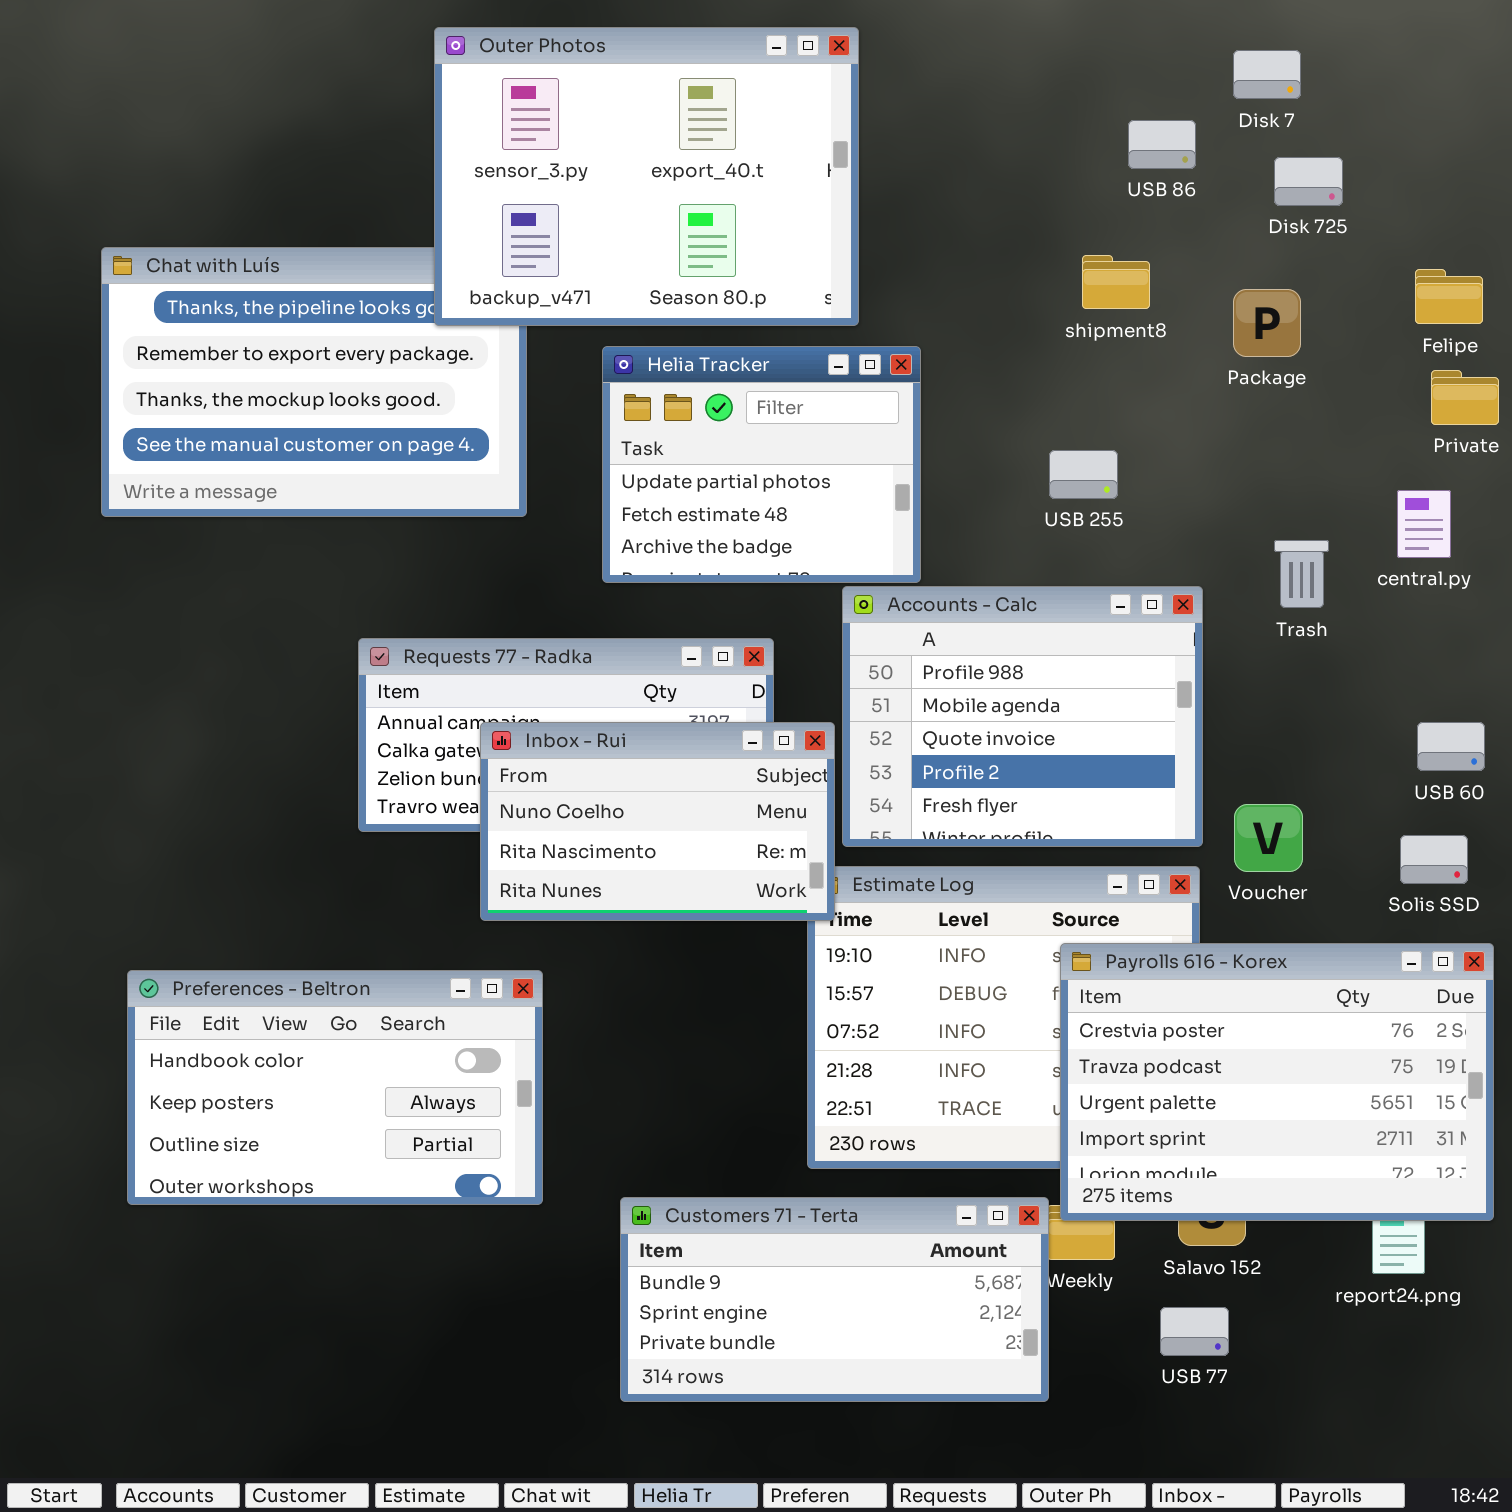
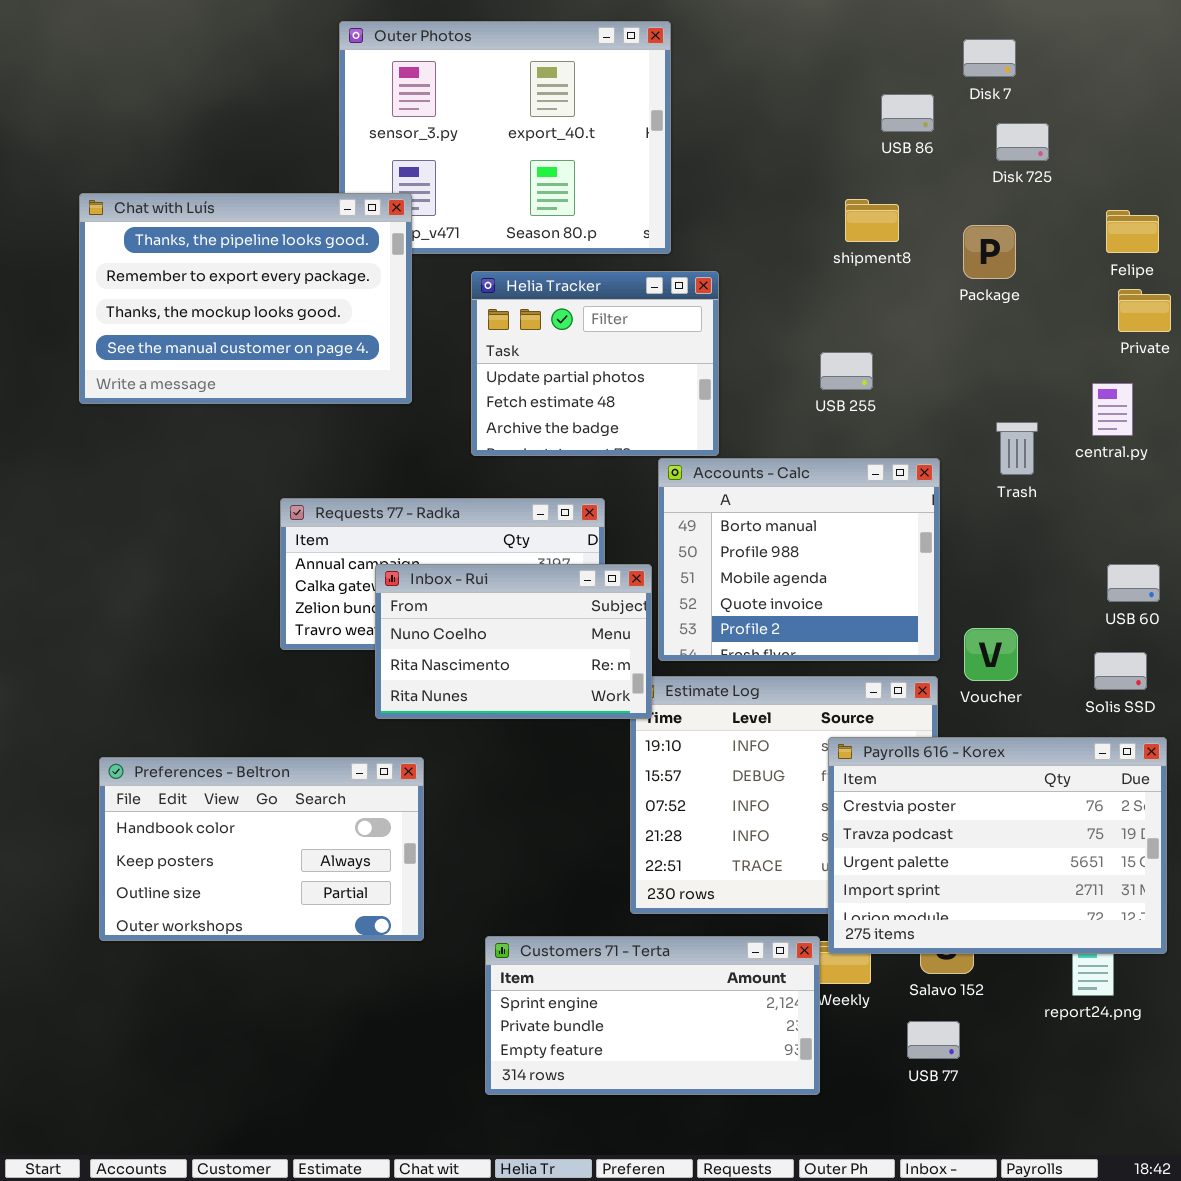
Chat with Luís: [101,247,527,517] -> [79,193,412,404], raised
Accounts - Calc: [842,586,1203,847] -> [658,458,940,661], scrolled up 1 row
Customers 71 - Terta: [620,1197,1049,1402] -> [485,936,820,1095], scrolled down 1 row

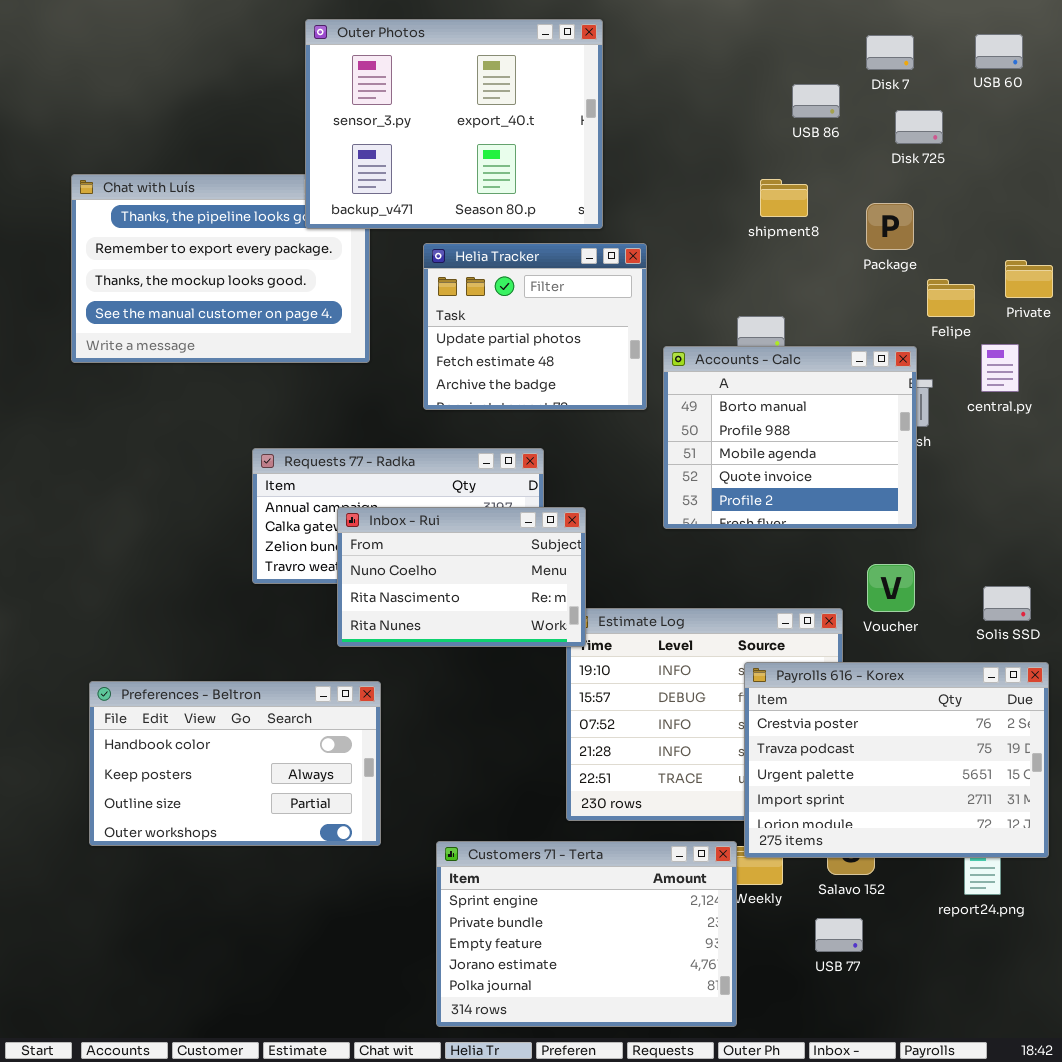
Outer Photos: [339,21,671,254] -> [305,19,603,229], raised
Felipe: [1106,210,1159,253] -> [927,279,975,317], moved
Accounts - Calc: [658,458,940,661] -> [663,346,917,529], moved
USB 60: [1107,564,1160,602] -> [975,34,1023,69], moved
Customers 71 - Terta: [485,936,820,1095] -> [436,841,737,1027], resized

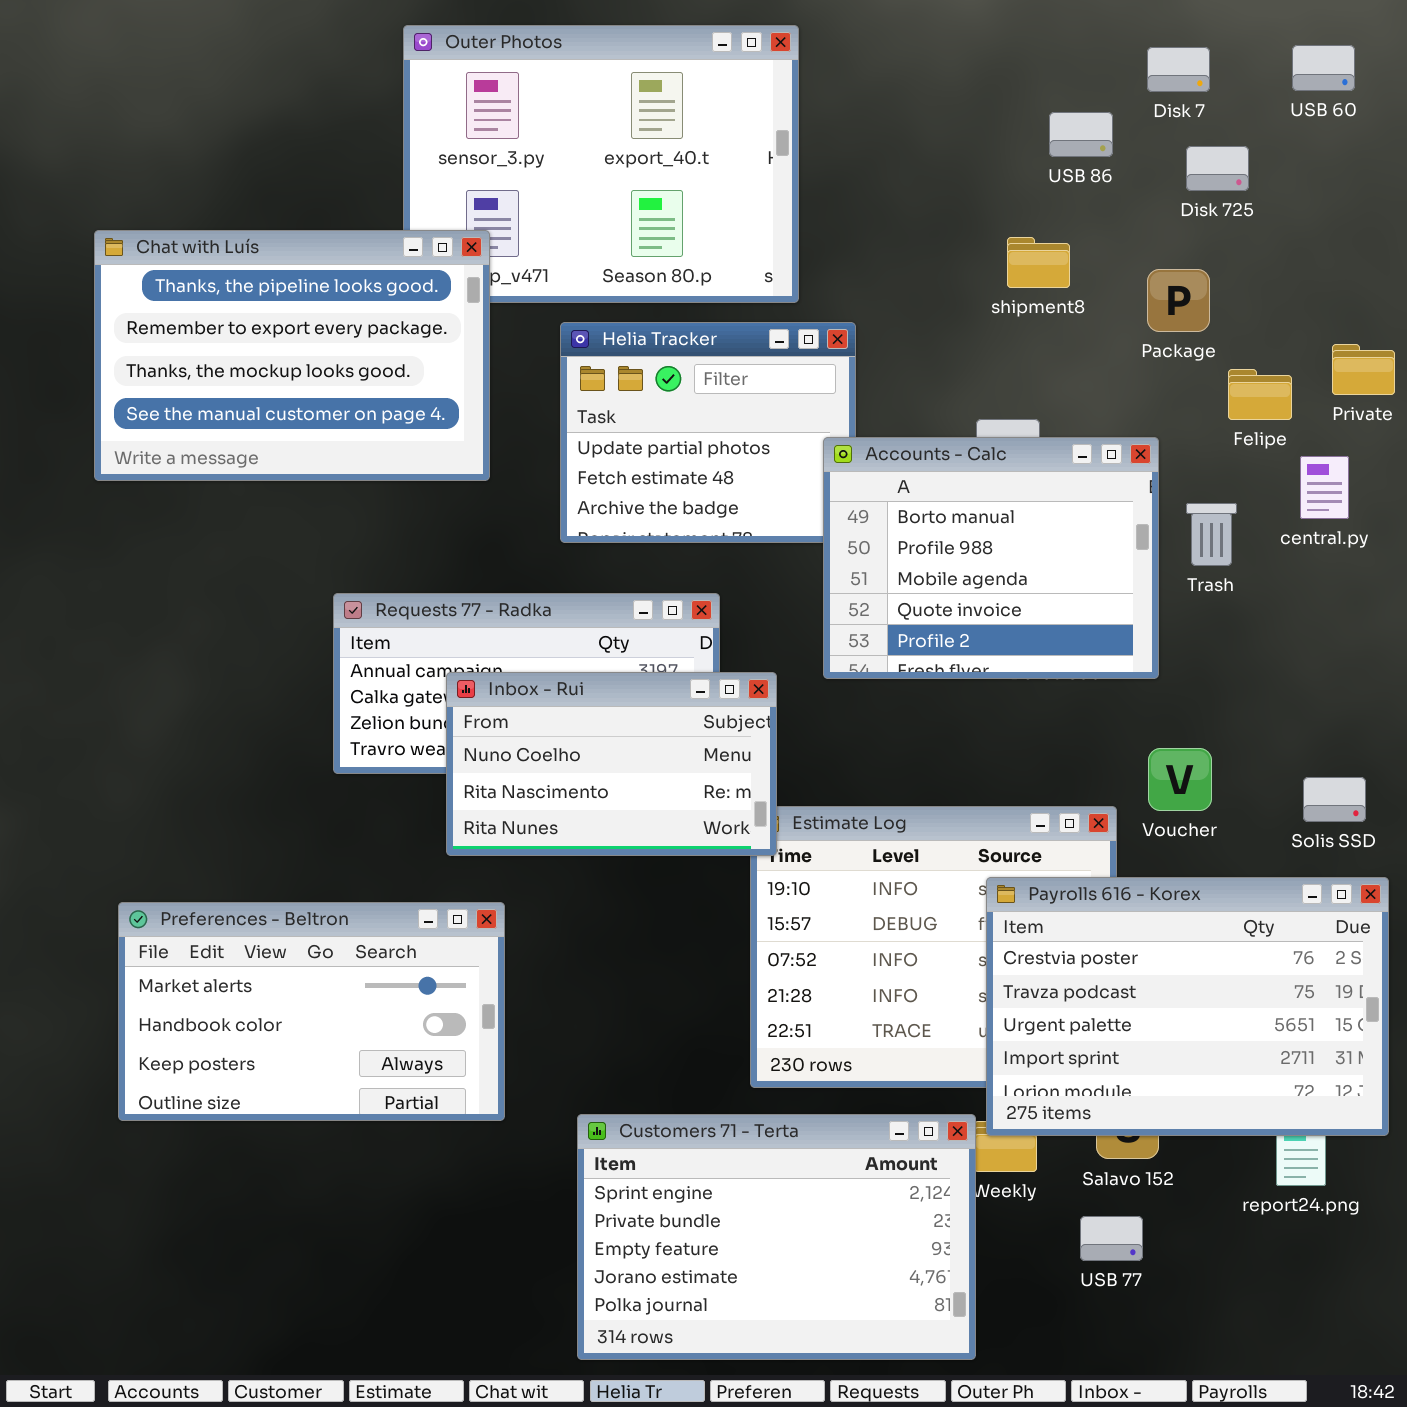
Chat with Luís: [71,174,370,363] -> [94,230,490,481], raised
Accounts - Calc: [663,346,917,529] -> [823,437,1159,679], moved
Preferences - Beltron: [89,681,381,846] -> [118,902,505,1121], scrolled up 1 row

